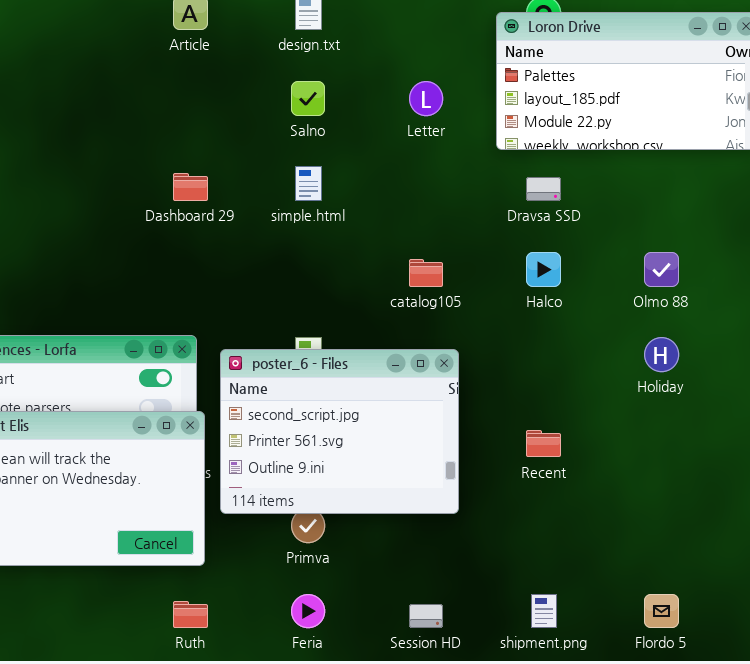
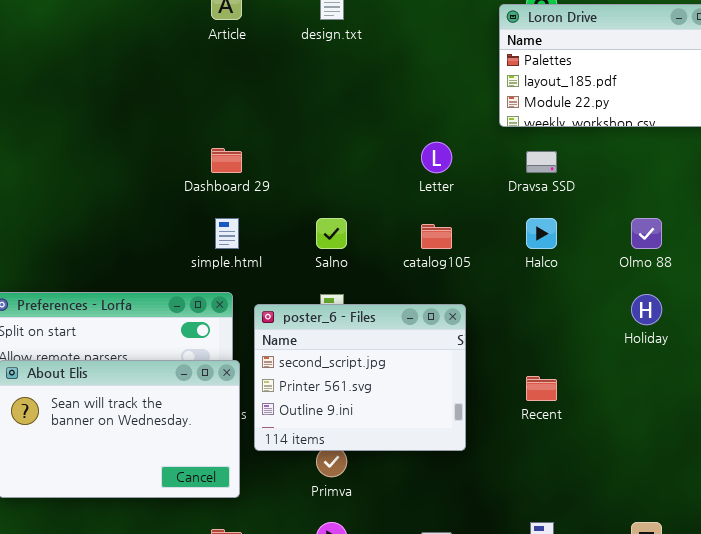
Salno: [291,81,325,116] -> [316,218,347,249], moved
Letter: [409,81,443,116] -> [421,142,452,173], moved
simple.html: [295,166,322,201] -> [215,218,239,249], moved

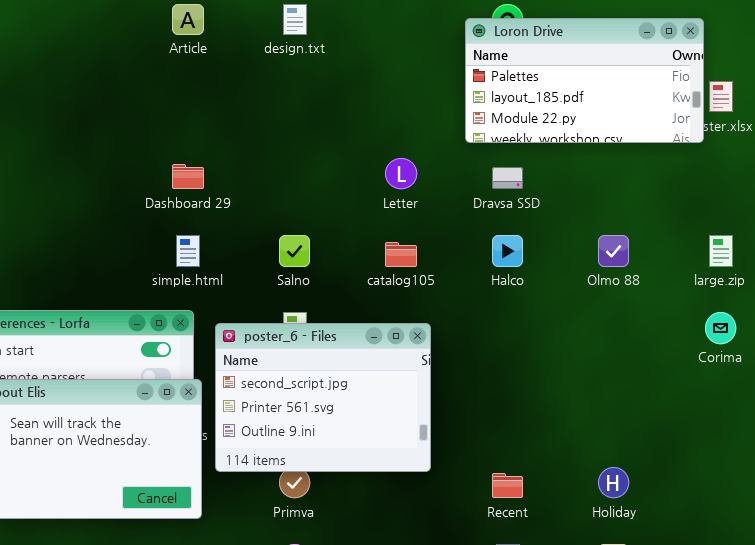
Holiday: [631,294,662,325] -> [598,467,629,498], moved
Recent: [526,376,557,401] -> [492,473,523,498], moved

